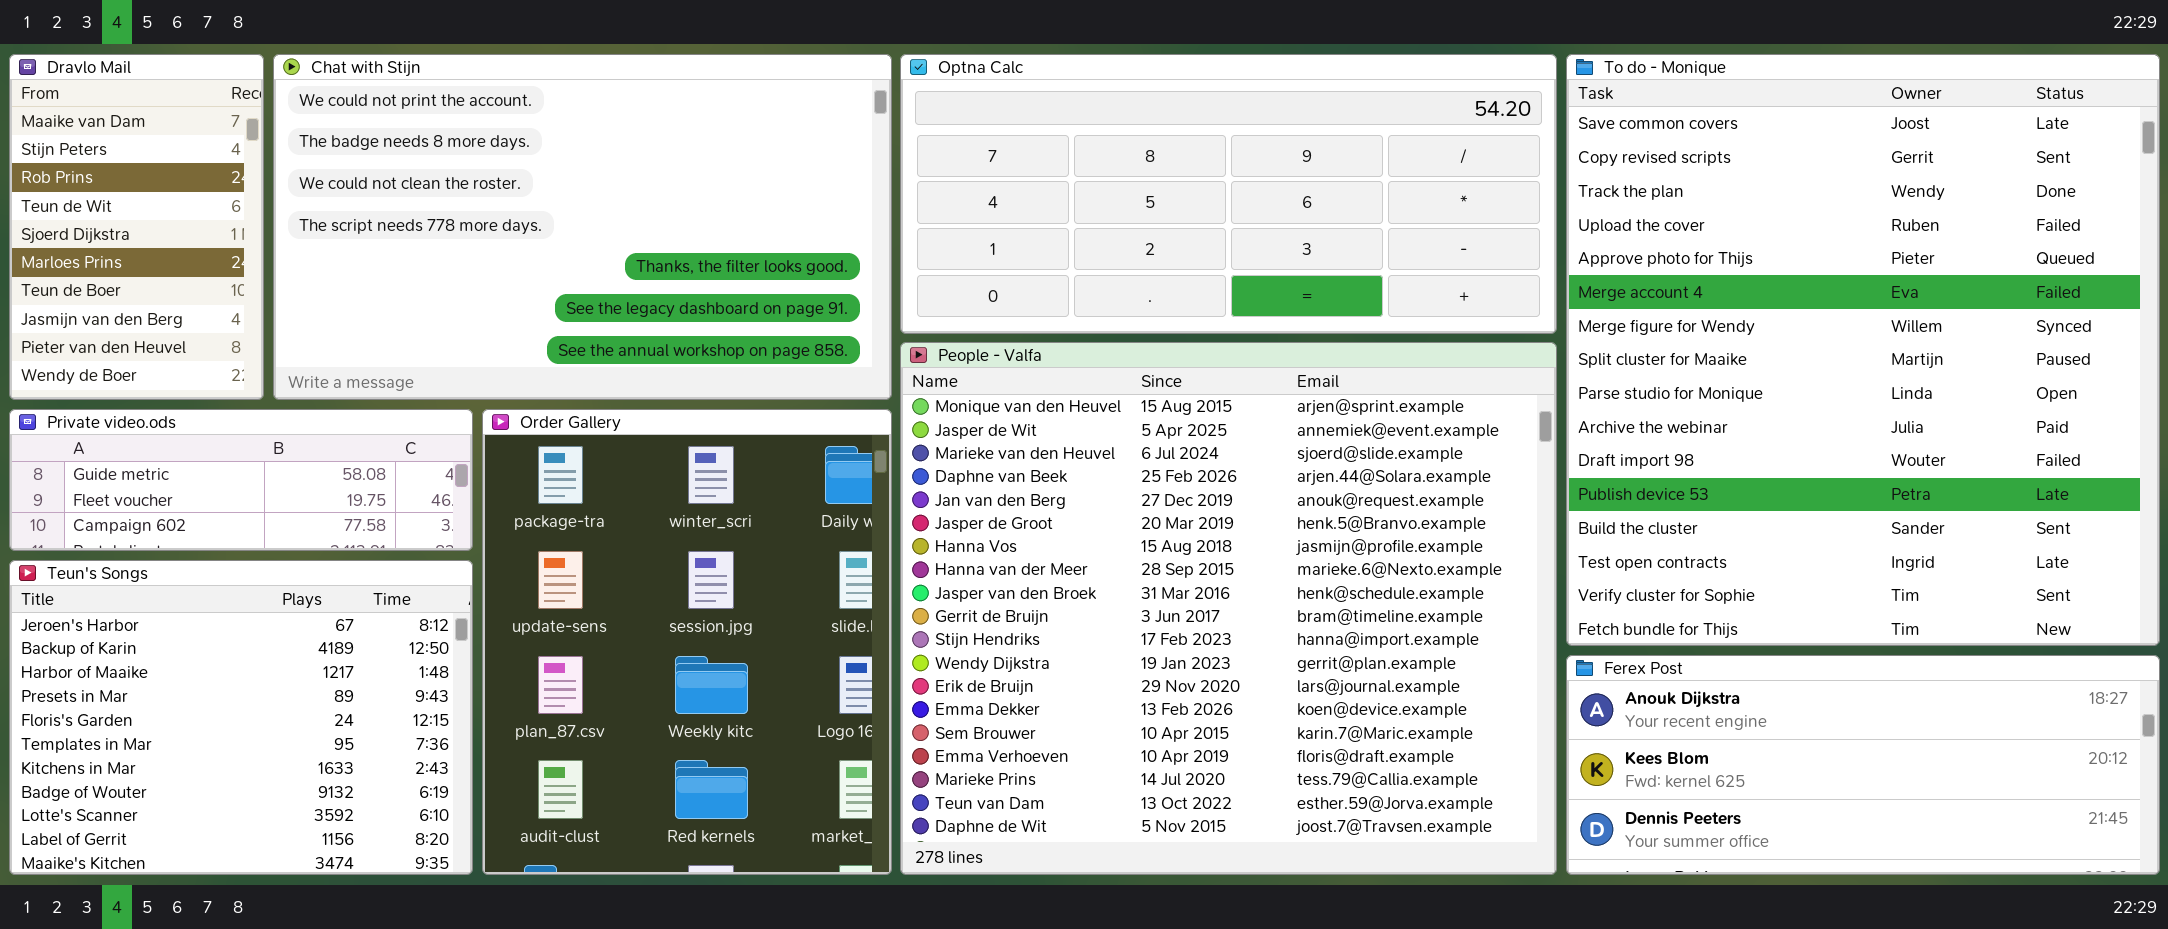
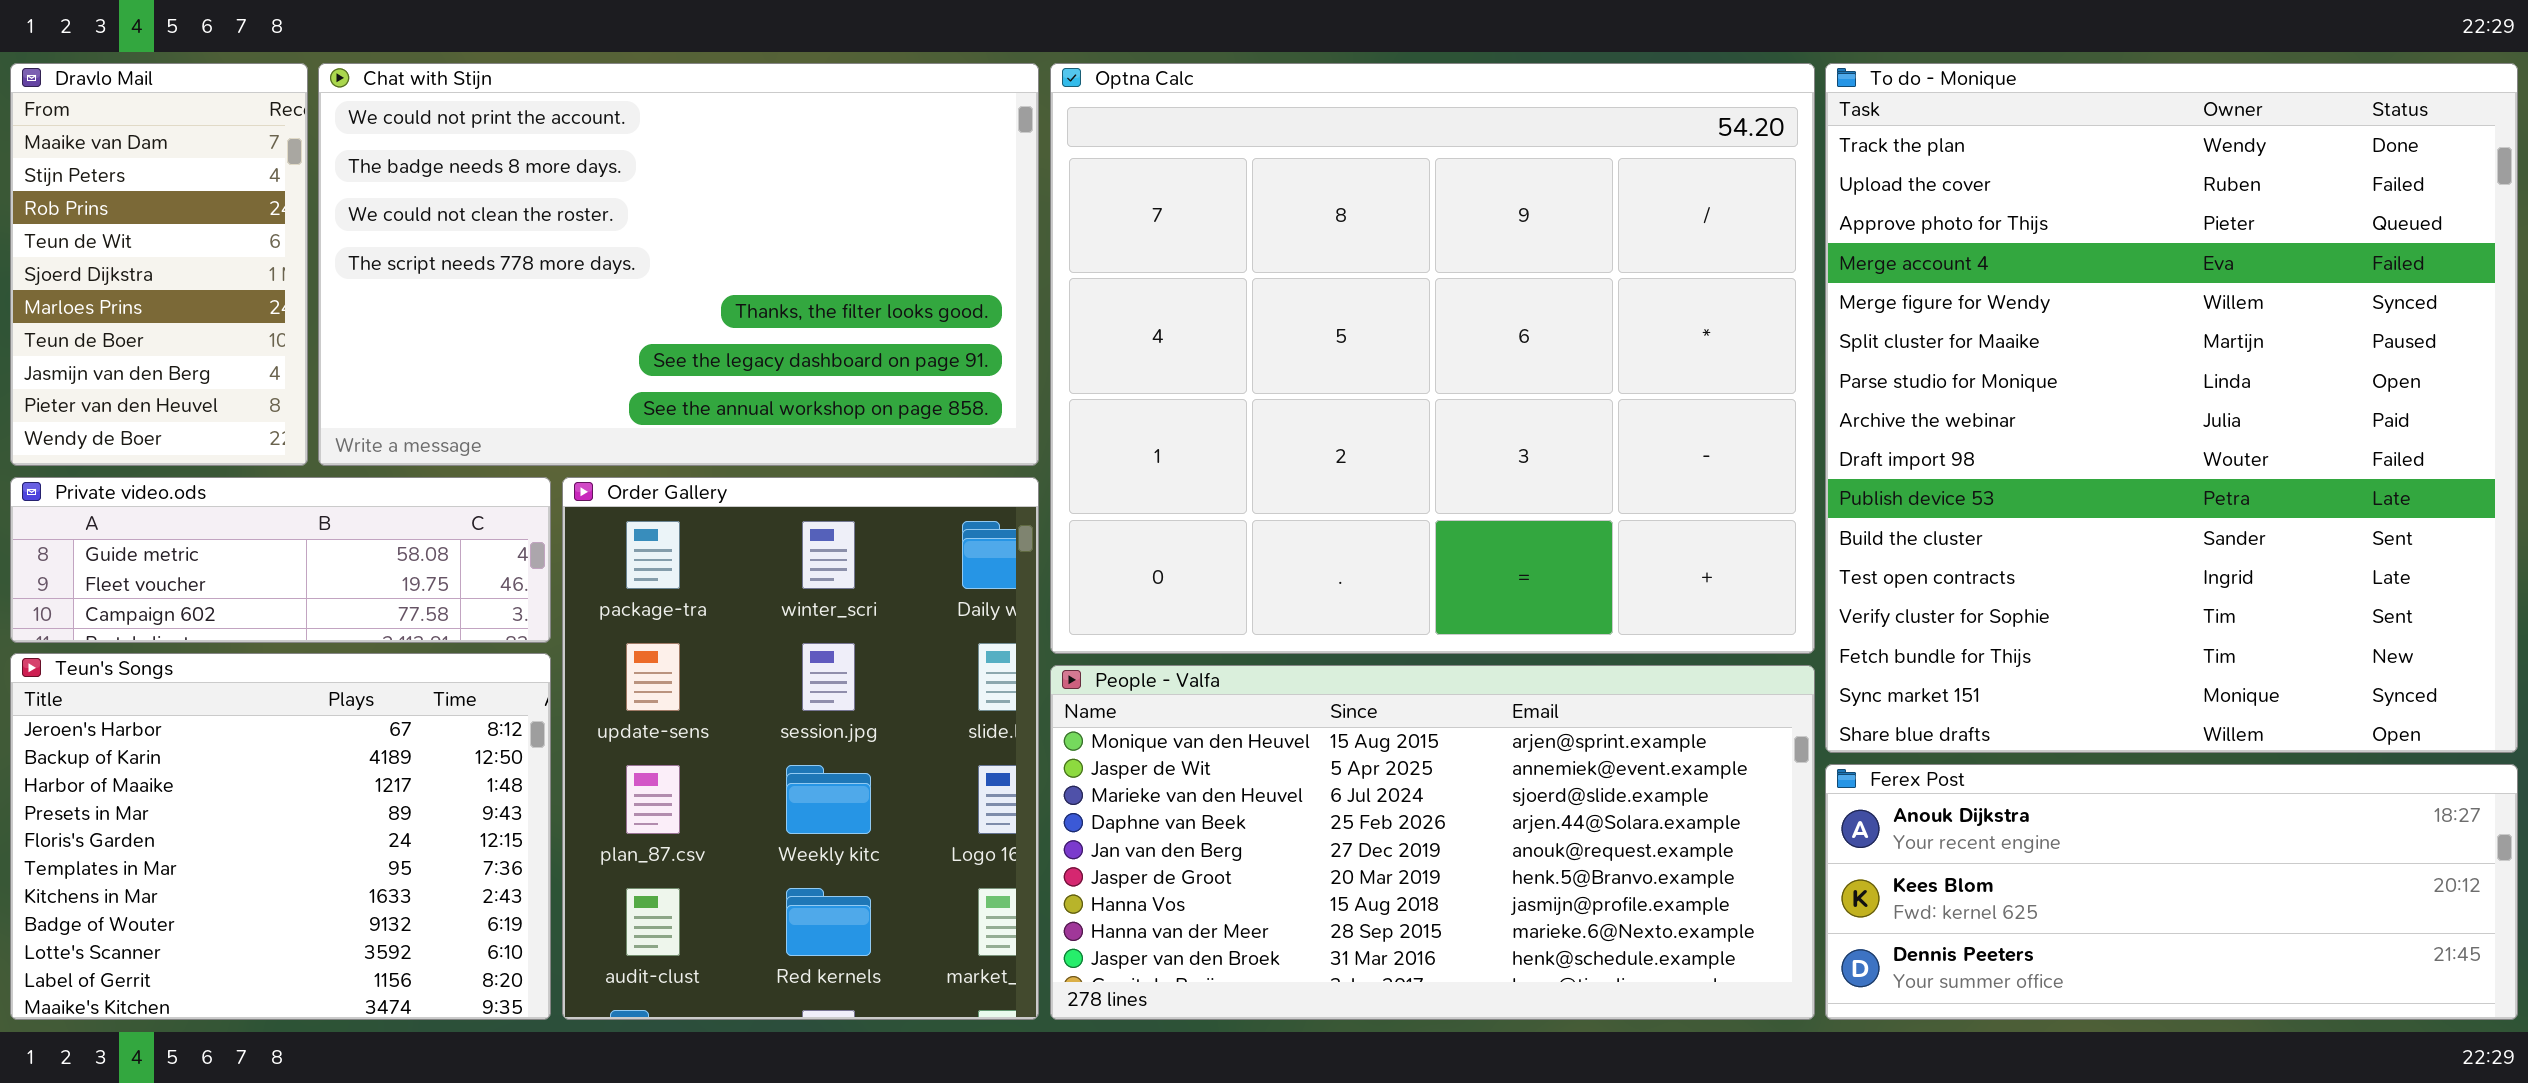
Optna Calc: [900,54,1557,334] -> [1050,63,1815,654], resized
To do - Monique: [1566,54,2160,646] -> [1825,63,2518,753], scrolled down 2 rows
People - Valfa: [900,342,1557,875] -> [1050,665,1815,1020], resized

